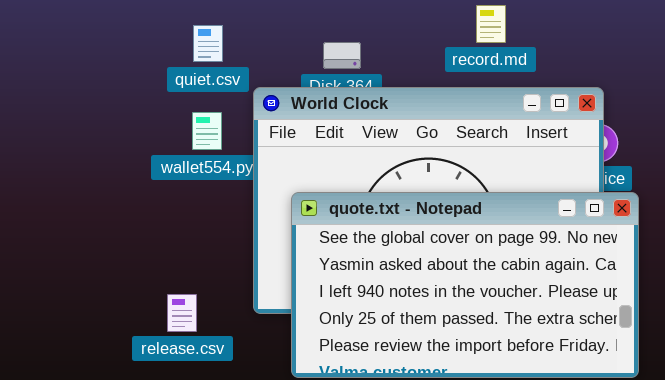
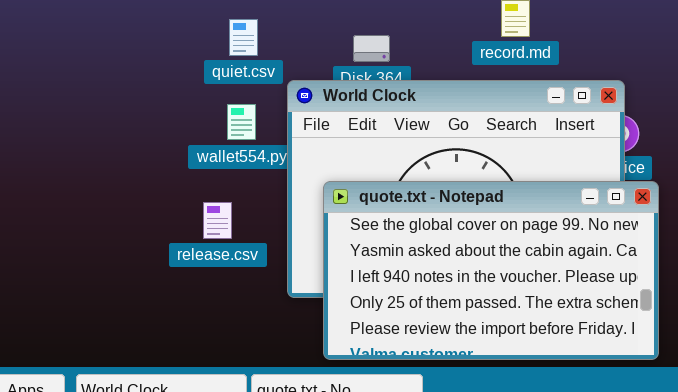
release.csv: [167,294,197,332] -> [203,202,232,239], moved

